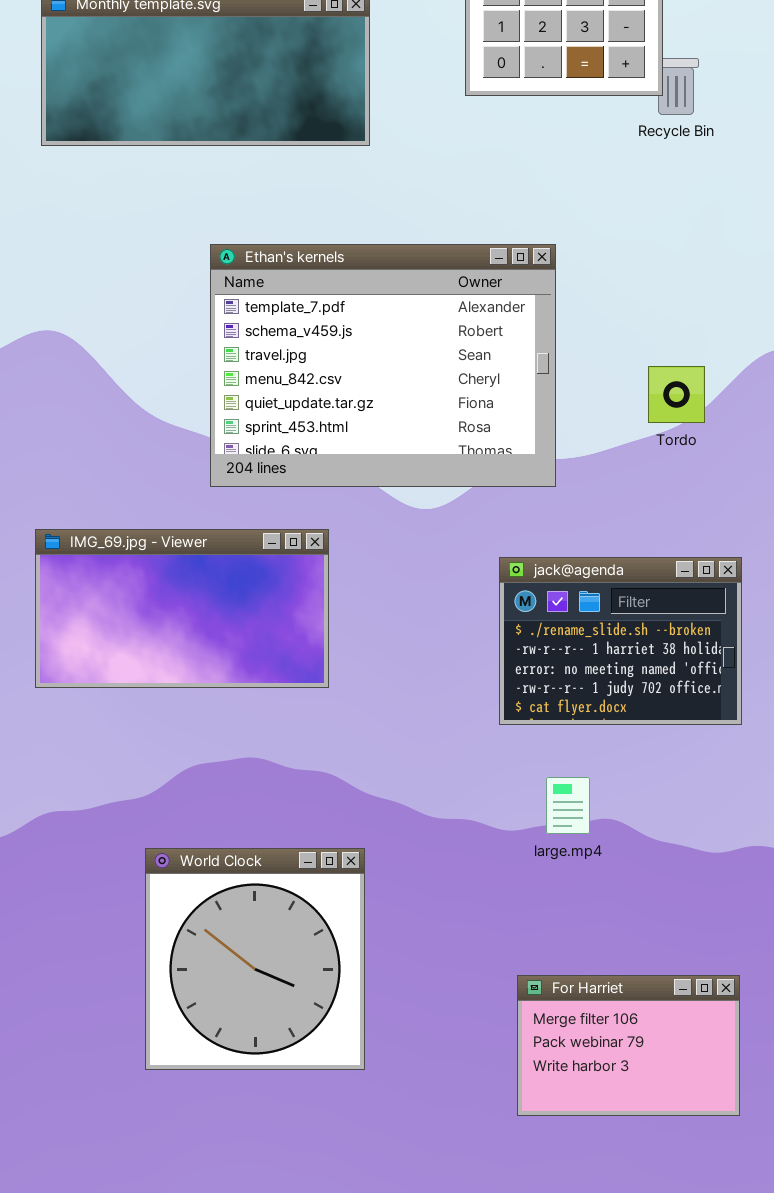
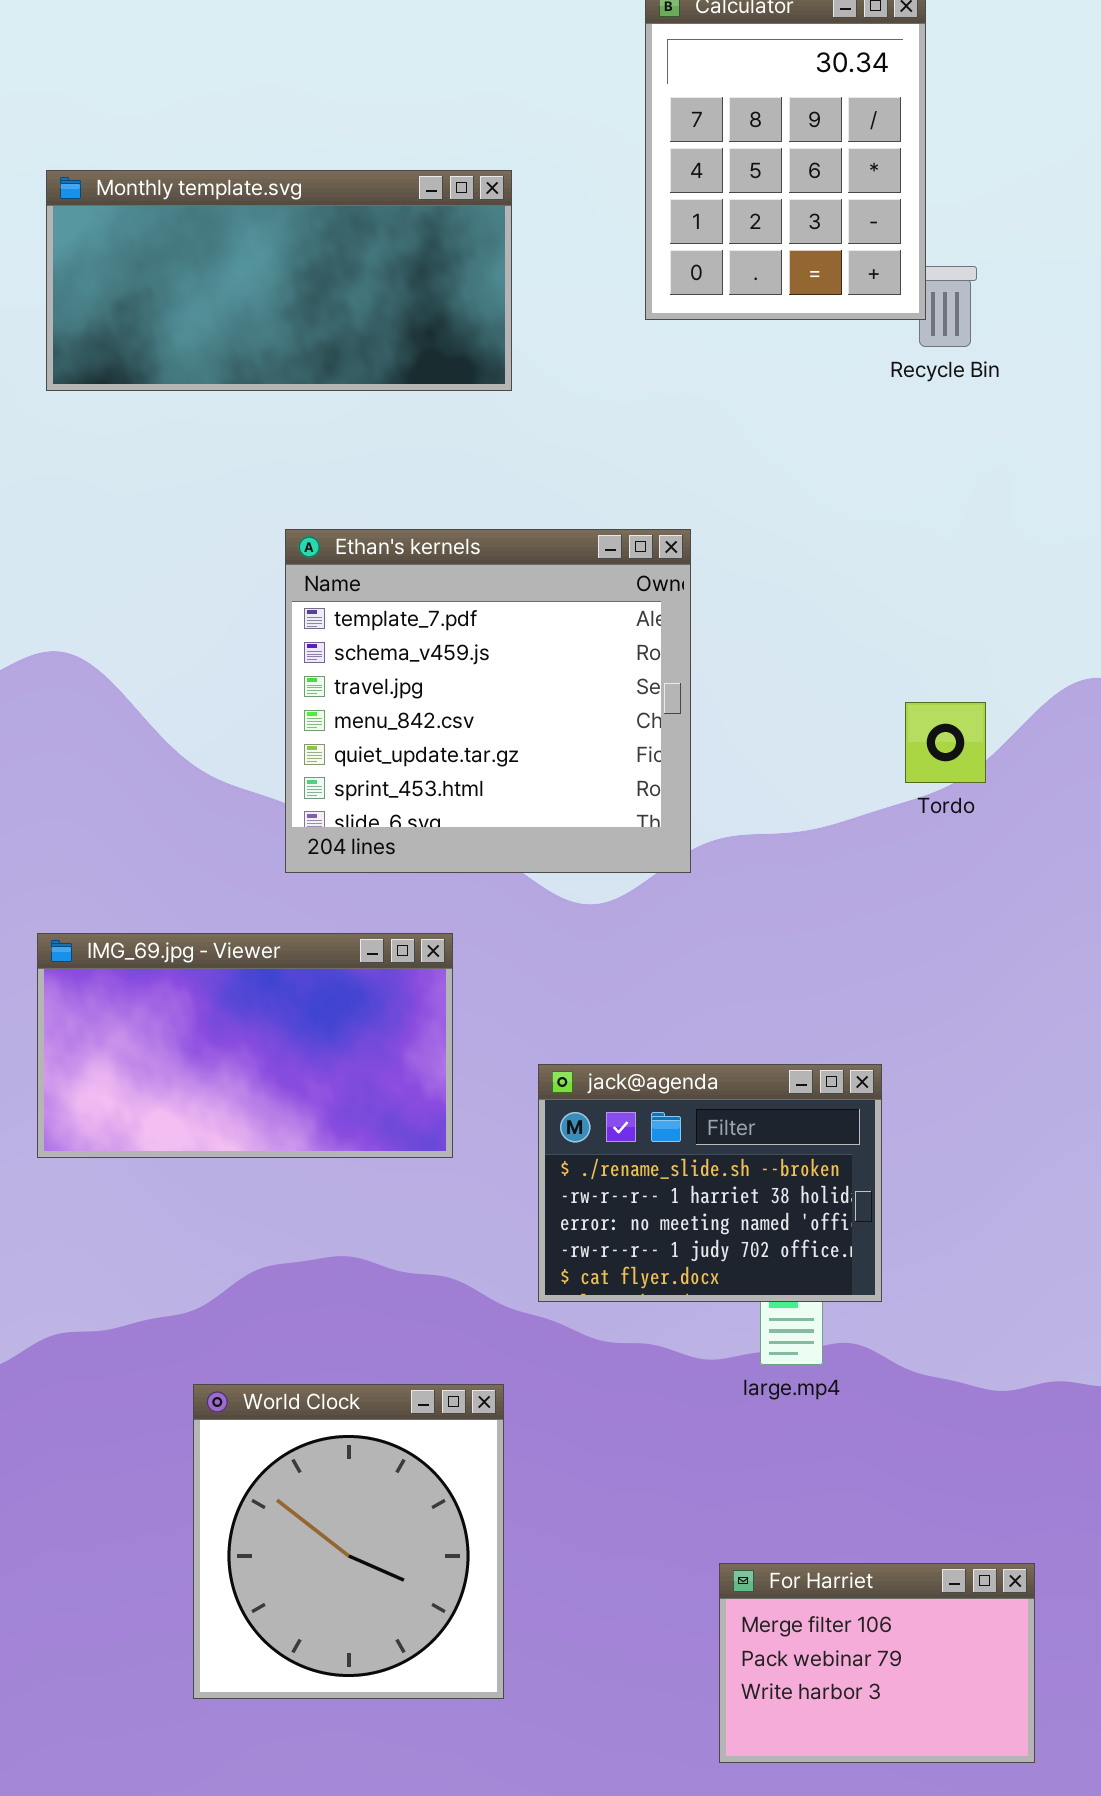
Ethan's kernels: [210,244,556,487] -> [285,529,691,873], resized
jack@agenda: [499,557,742,725] -> [538,1064,882,1302], moved

